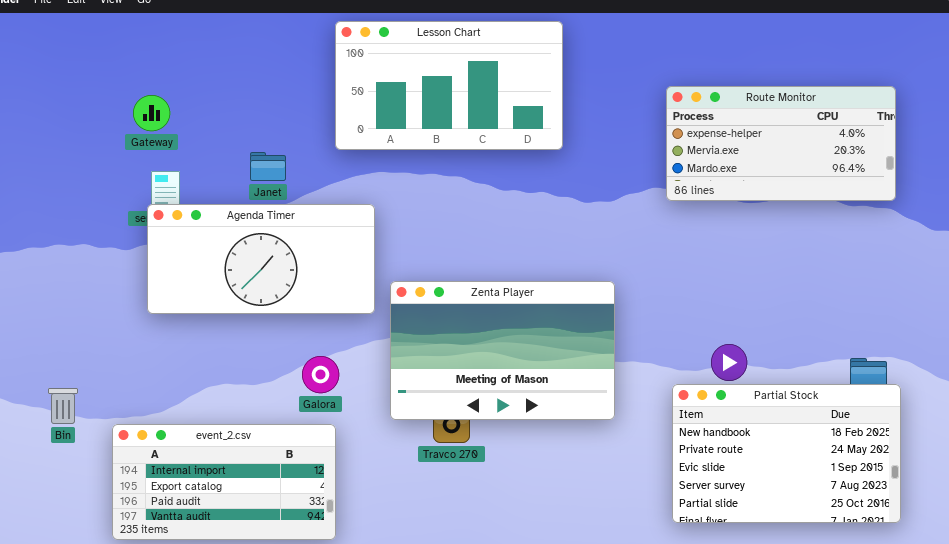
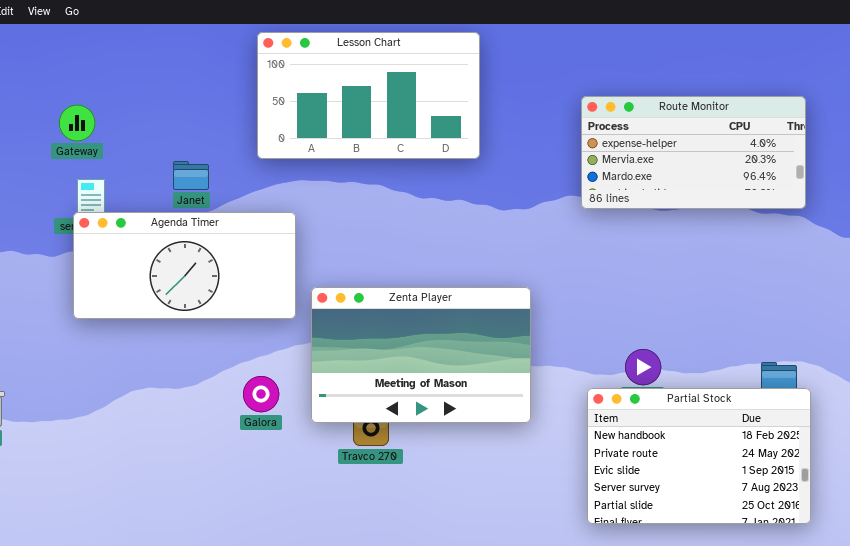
Galora: [302,356,339,393] -> [243,376,279,412], moved
event_2.csv: [112,424,336,540] -> none, closed

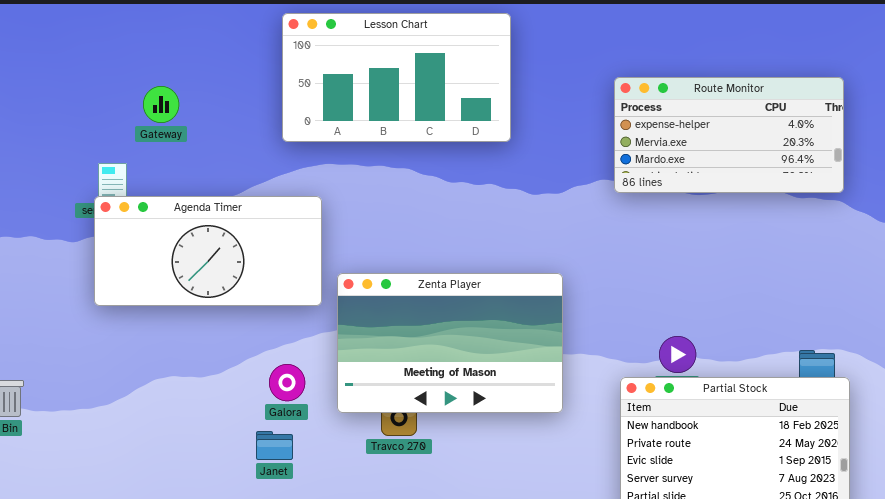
Gateway: [59,105,95,141] -> [143,86,179,123], moved
Janet: [173,161,209,190] -> [256,431,293,460], moved

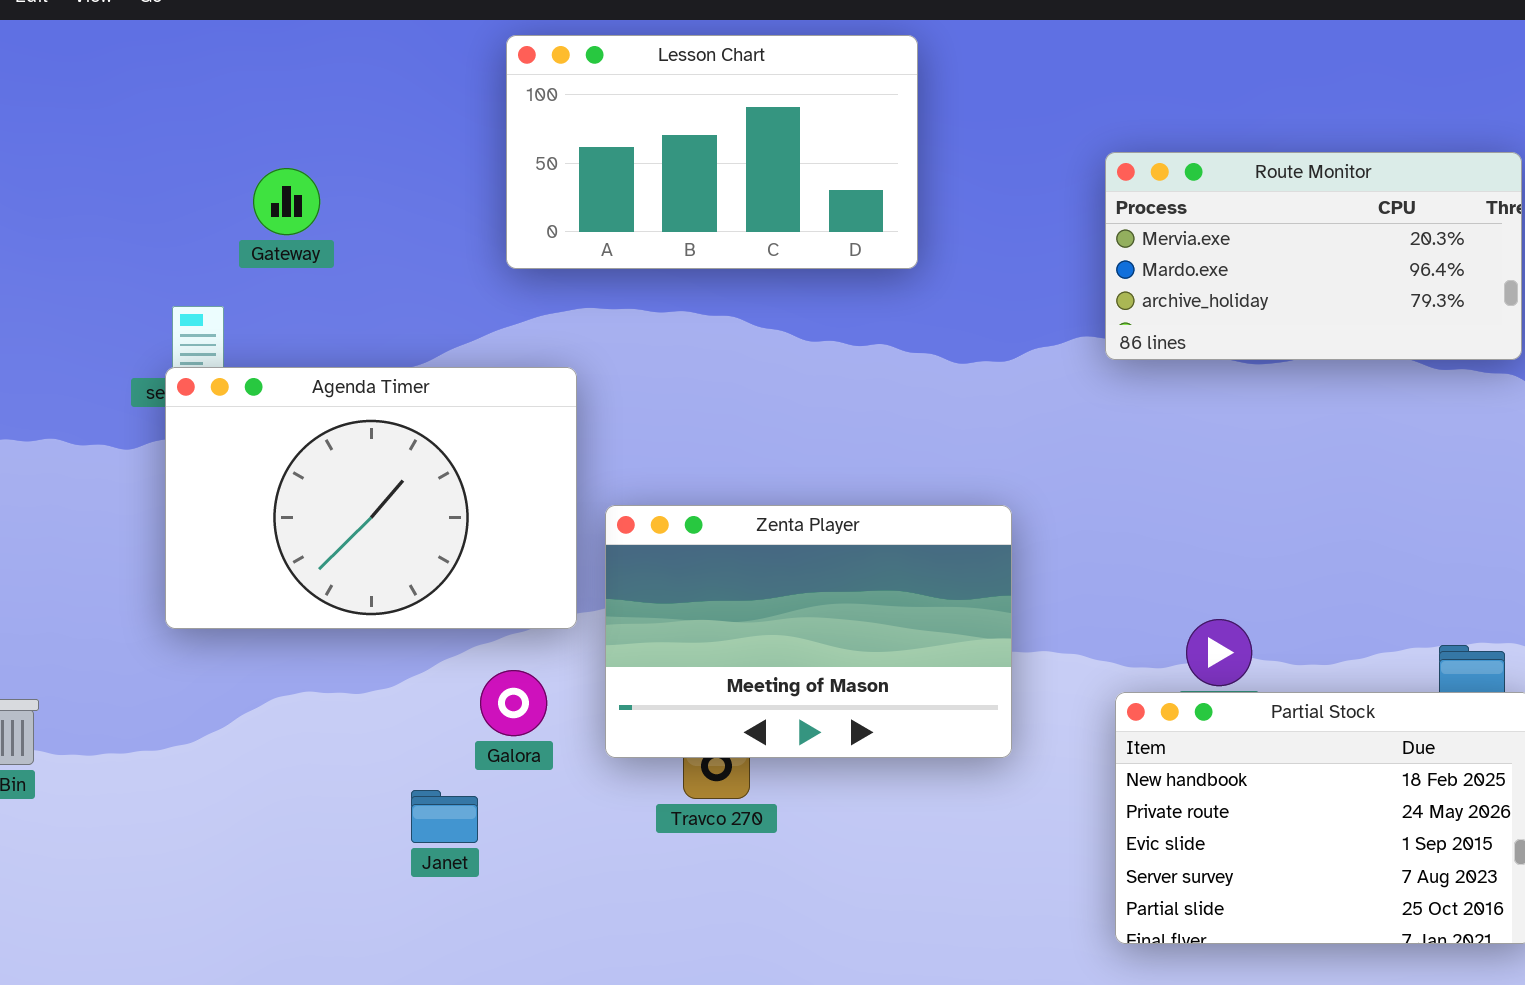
Route Monitor: [614,77,844,193] -> [1105,152,1522,360], scrolled down 1 row
Agenda Timer: [94,196,322,306] -> [165,367,577,629], resized
Janet: [256,431,293,460] -> [411,790,478,843], moved

